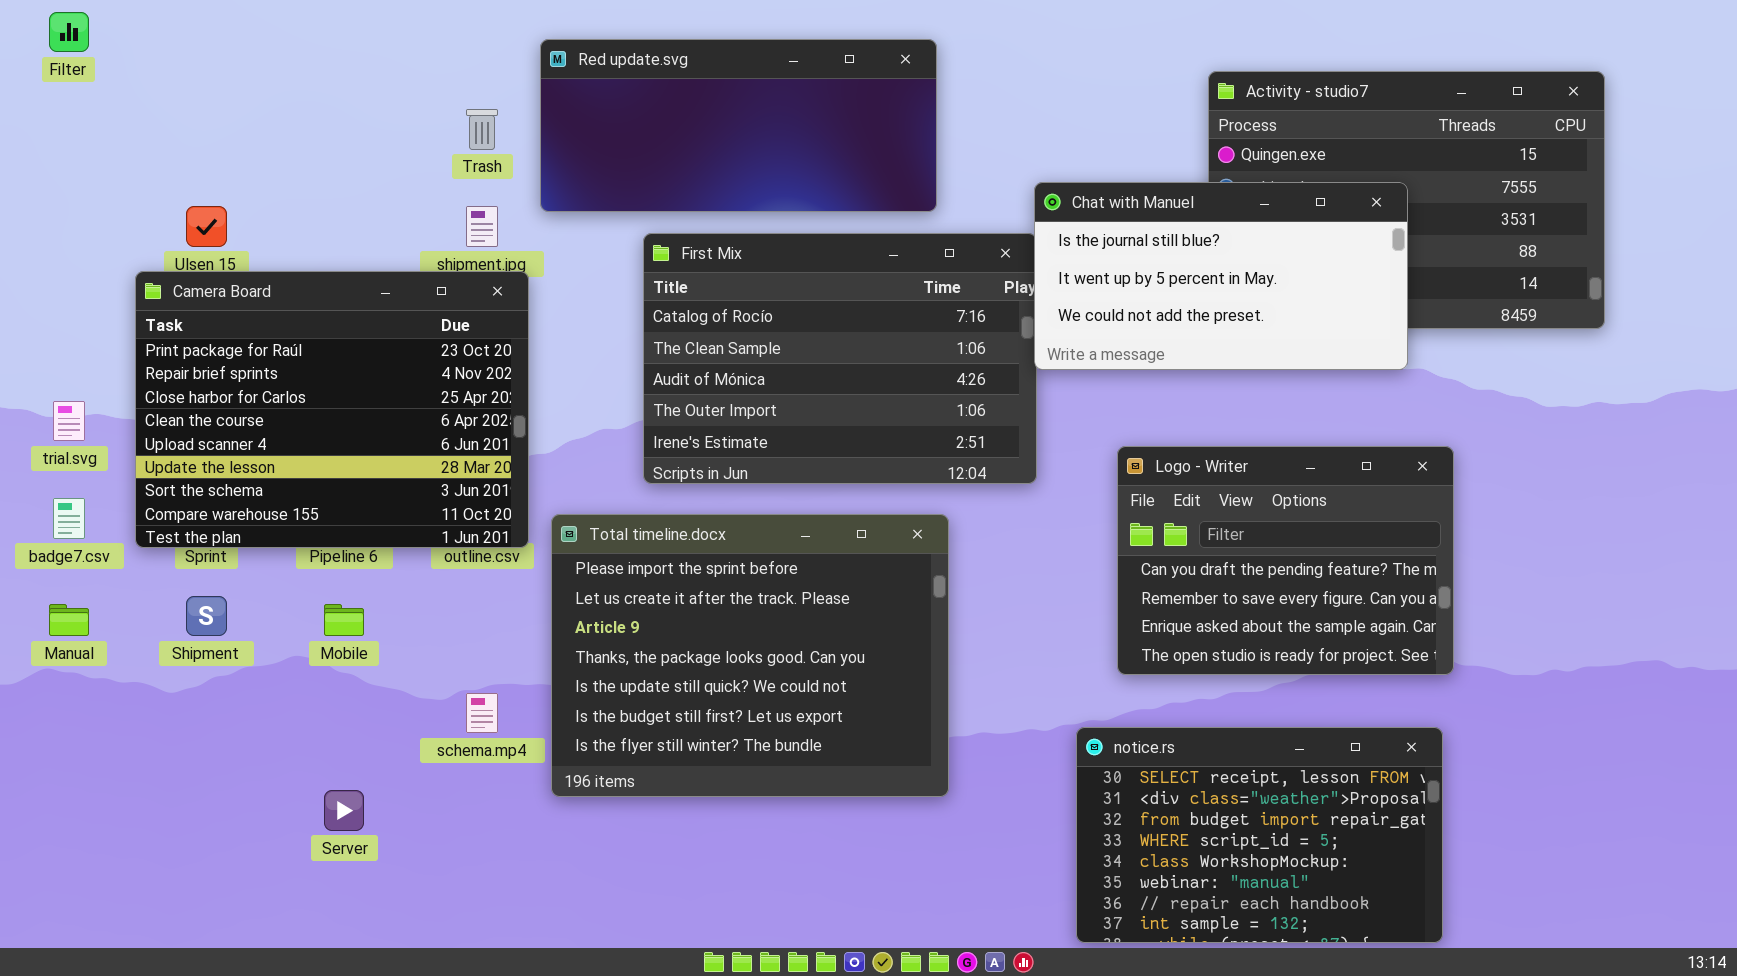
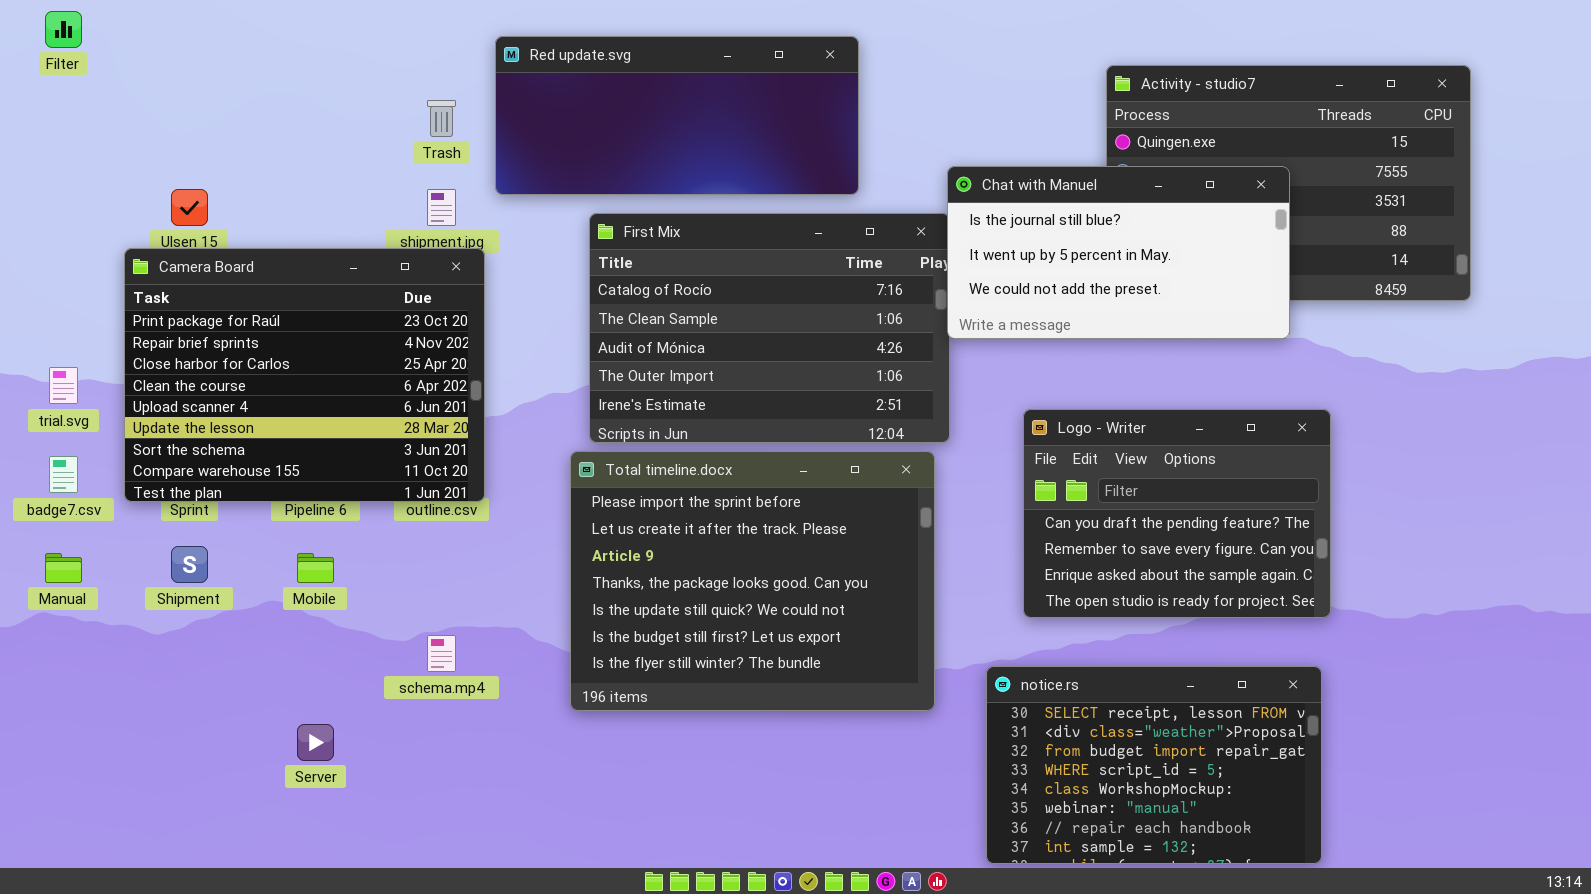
Total timeline.docx: [551,514,949,797] -> [570,451,935,711], moved

